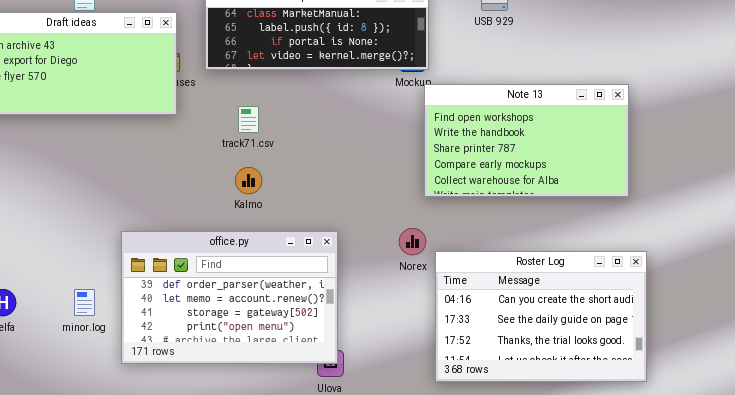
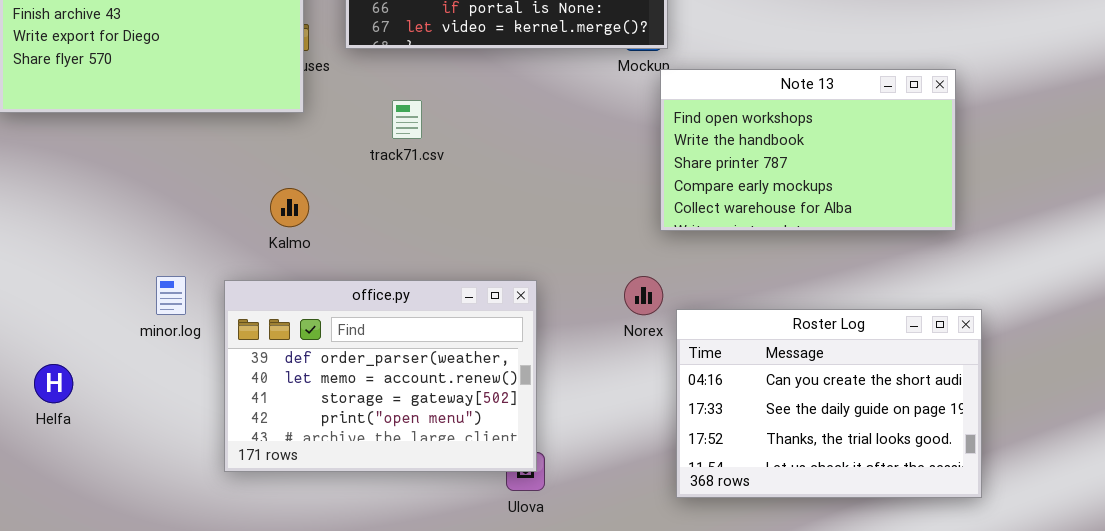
Kalmo: [235,167,262,194] -> [270,188,309,227], moved
minor.log: [74,289,95,316] -> [156,276,186,315], moved

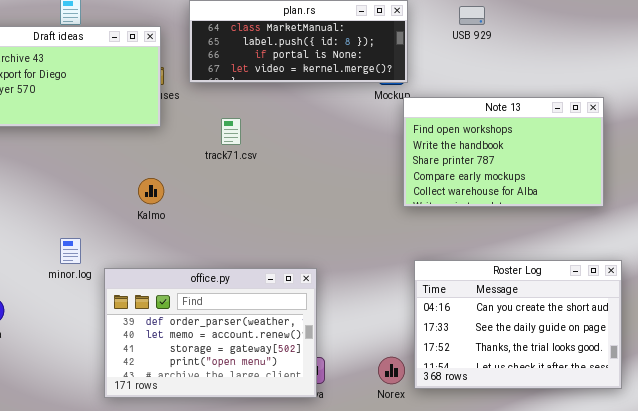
Norex: [624,276,663,315] -> [378,357,405,384], moved
office.py: [224,280,537,472] -> [104,268,317,398], moved

